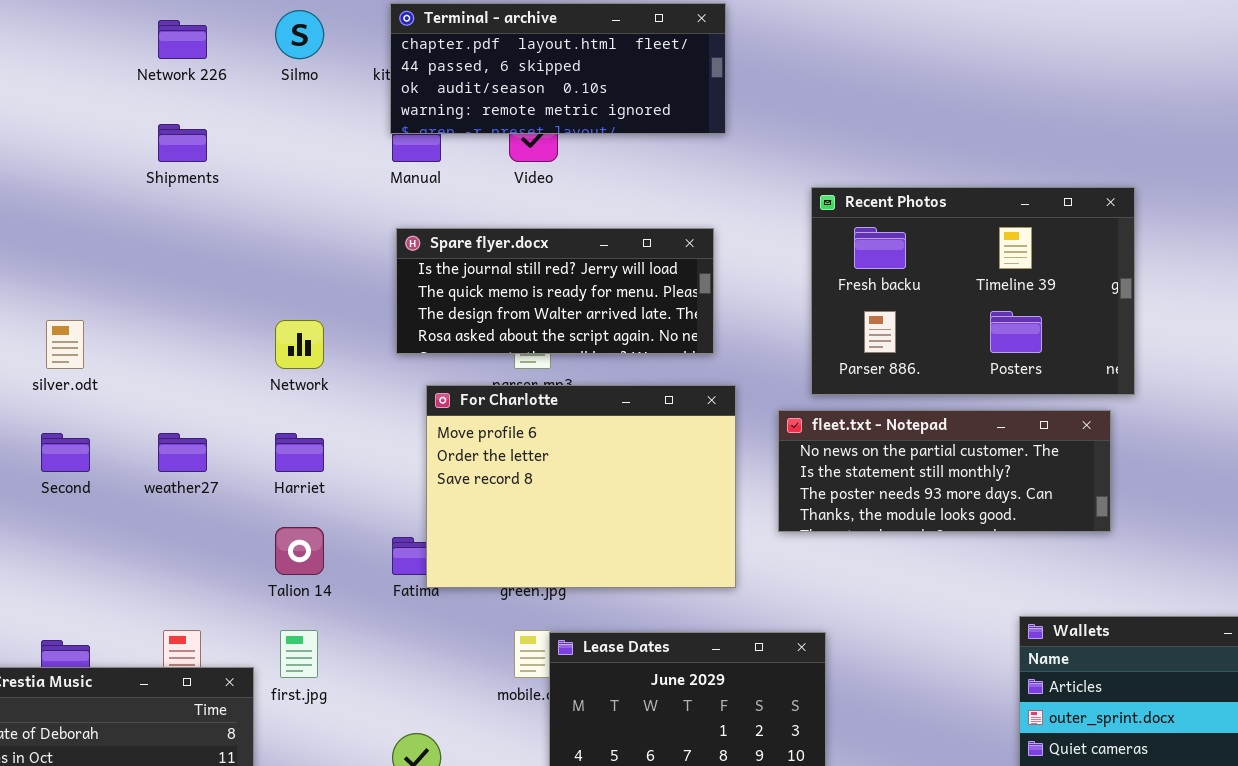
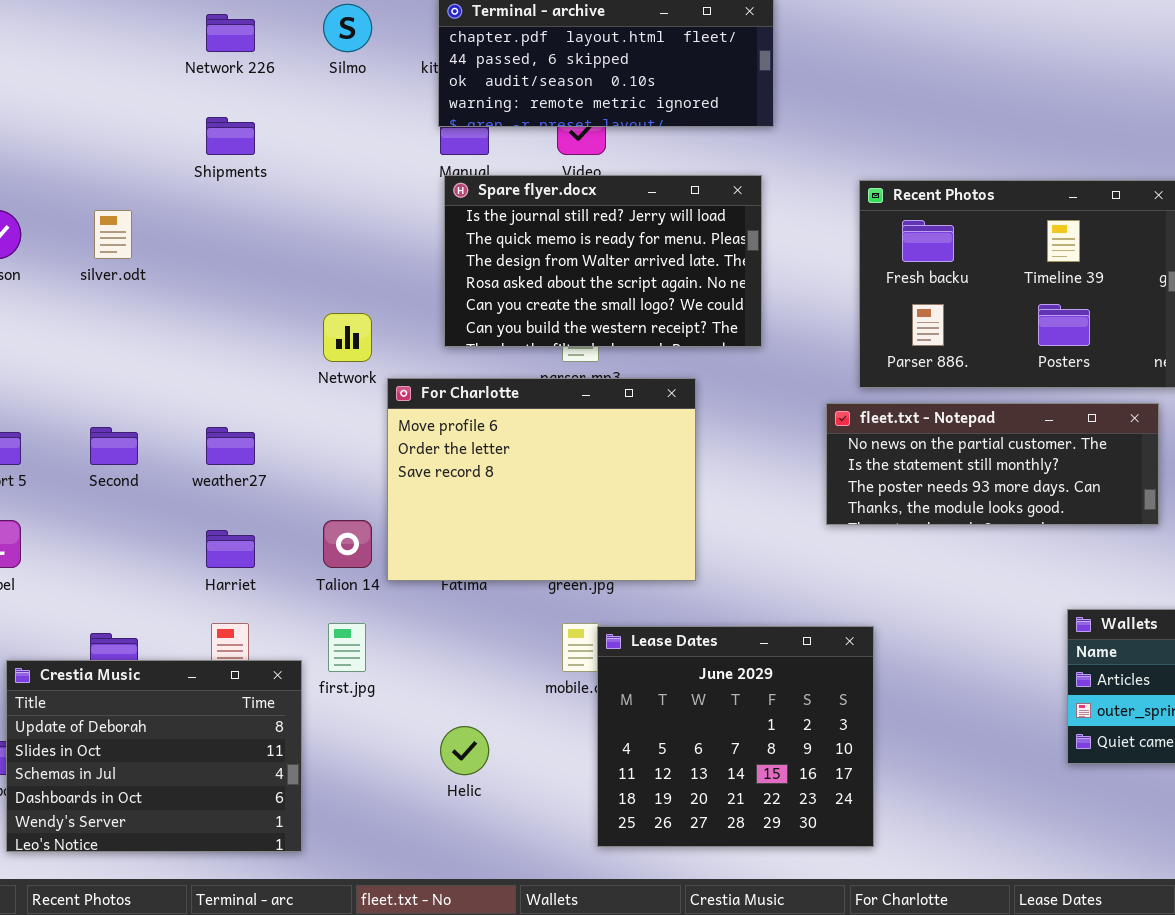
Spare flyer.docx: [396,228,714,354] -> [444,175,762,347], resized
silver.odt: [46,320,84,369] -> [94,210,132,259], moved
For Charlotte: [426,385,736,588] -> [387,378,696,581], moved
Harriet: [275,433,324,472] -> [206,530,255,568], moved

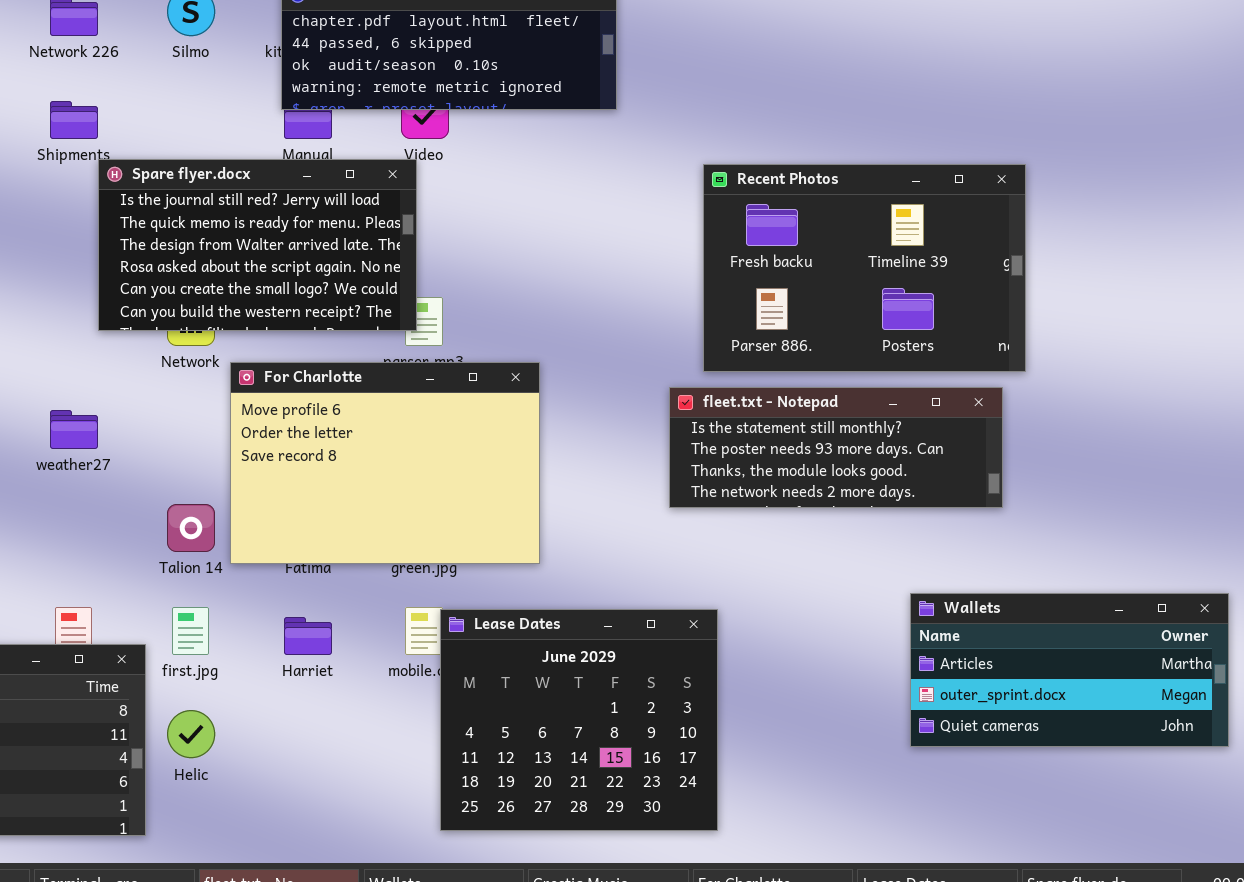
Spare flyer.docx: [444,175,762,347] -> [98,159,417,331], moved
fleet.txt - Notepad: [826,403,1159,525] -> [669,387,1003,508], scrolled down 1 row
Harriet: [206,530,255,568] -> [284,617,332,655], moved
Helic: [440,726,489,775] -> [167,710,215,758], moved

